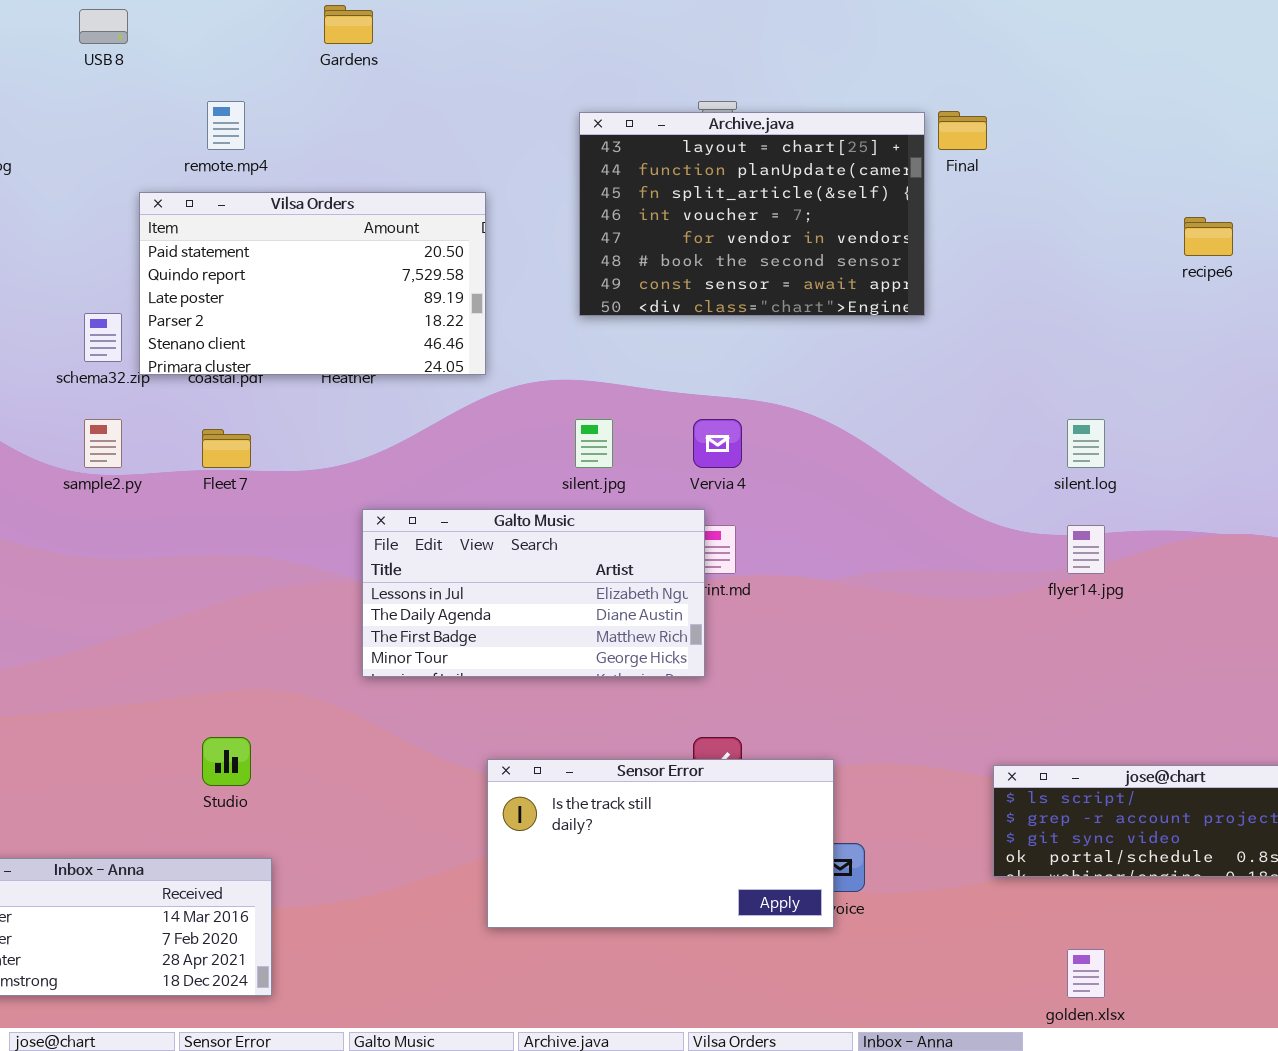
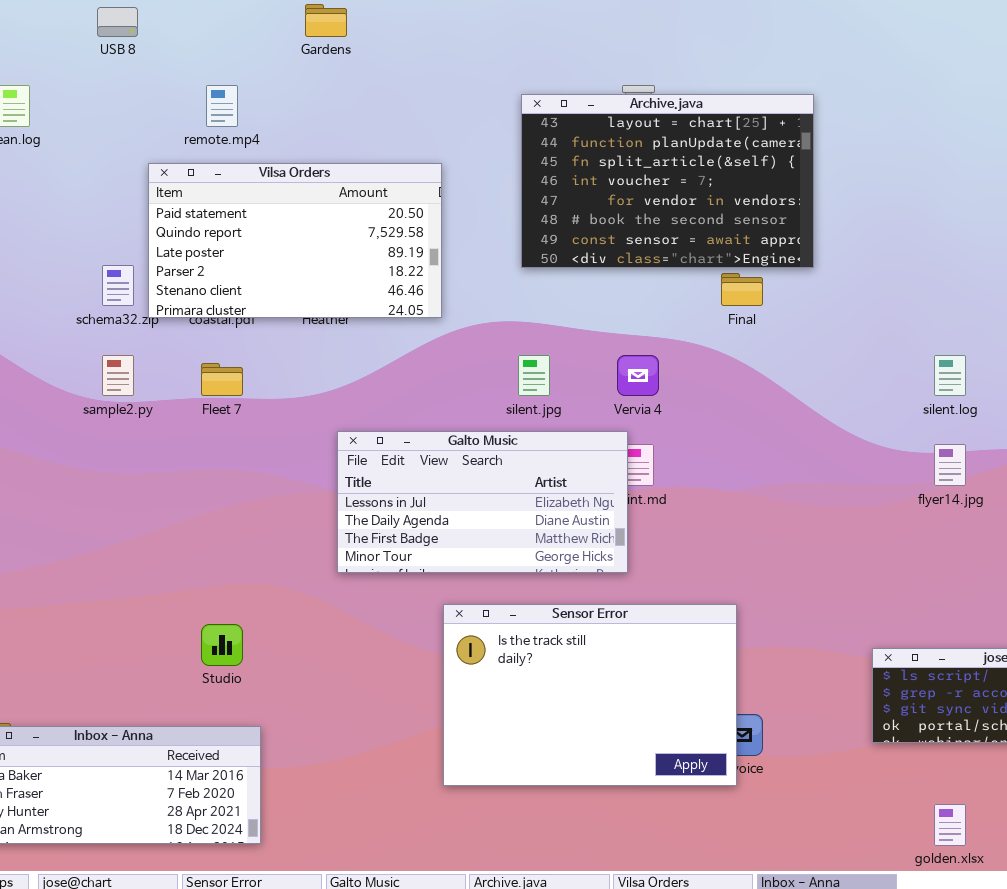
Final: [938,111,987,150] -> [721,273,763,306], moved
Sensor Error: [487,759,834,928] -> [443,604,737,786], resized

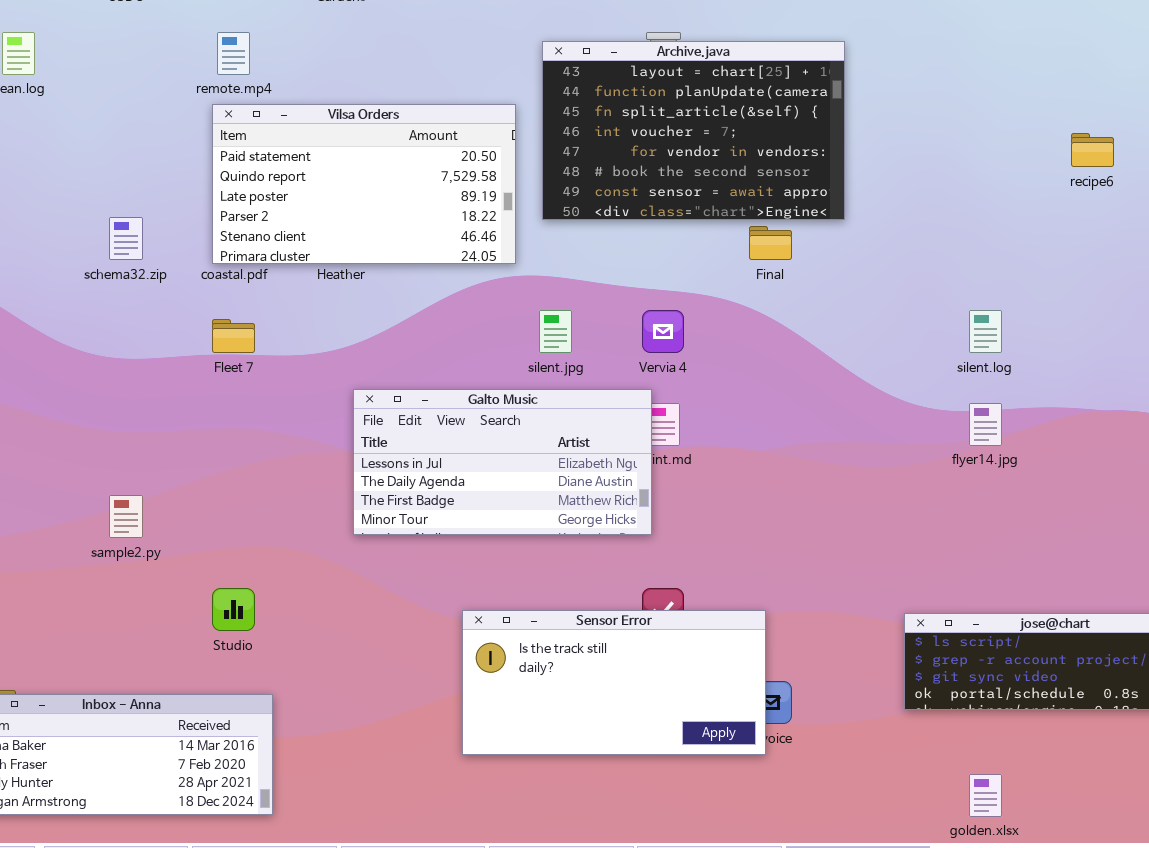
Vilsa Orders: [148,163,442,318] -> [212,104,516,264], moved
sample2.py: [102,355,134,396] -> [109,495,143,538], moved
Sensor Error: [443,604,737,786] -> [462,610,766,755], resized

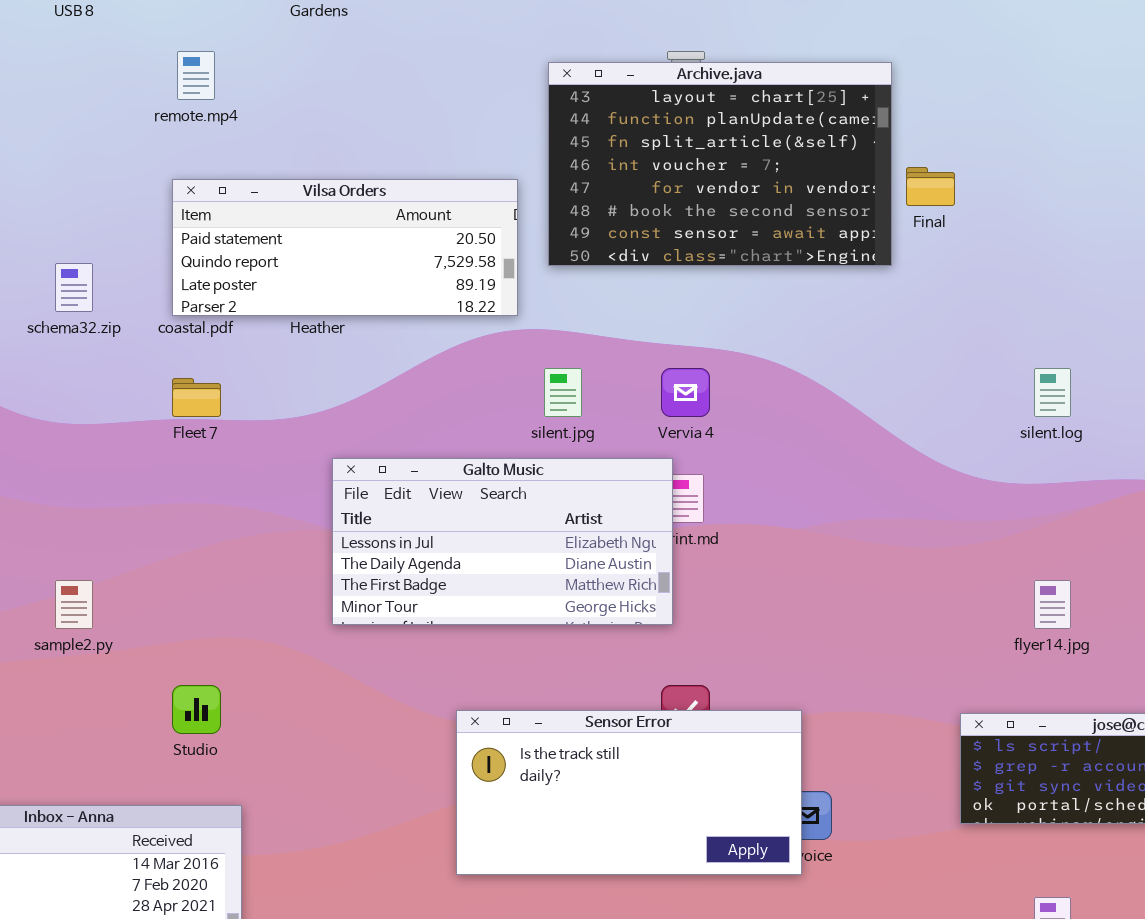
Vilsa Orders: [212,104,516,264] -> [172,179,518,316], resized
Final: [749,226,792,260] -> [906,167,955,206], moved
flyer14.jpg: [969,403,1002,446] -> [1034,580,1071,629], moved

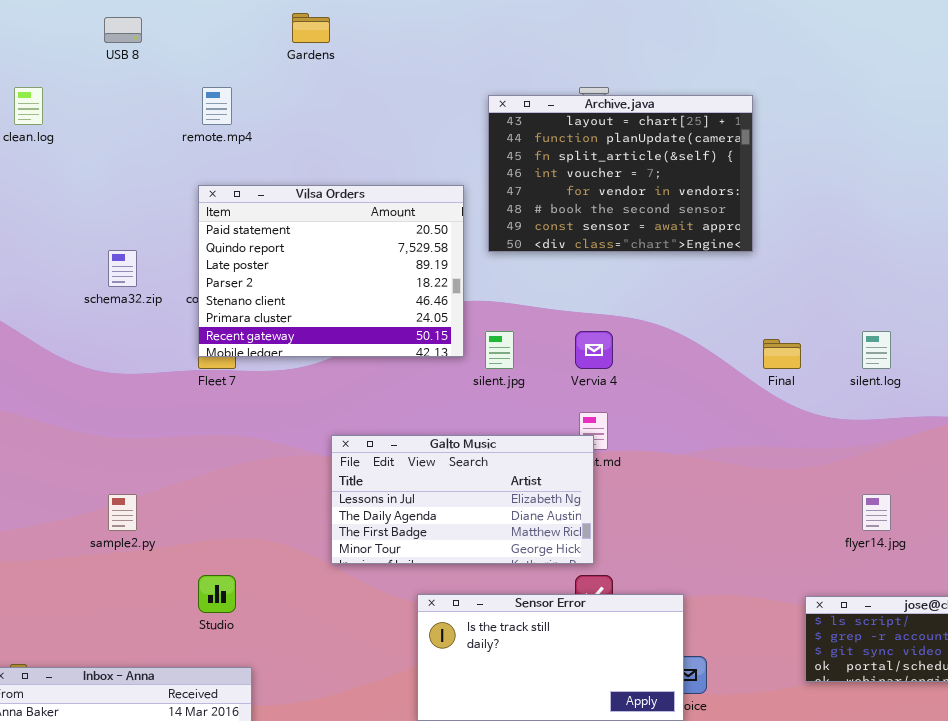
Final: [906,167,955,206] -> [763,339,801,369], moved
Vilsa Orders: [172,179,518,316] -> [198,185,464,357], resized
Galto Music: [332,458,673,625] -> [331,435,594,564], moved

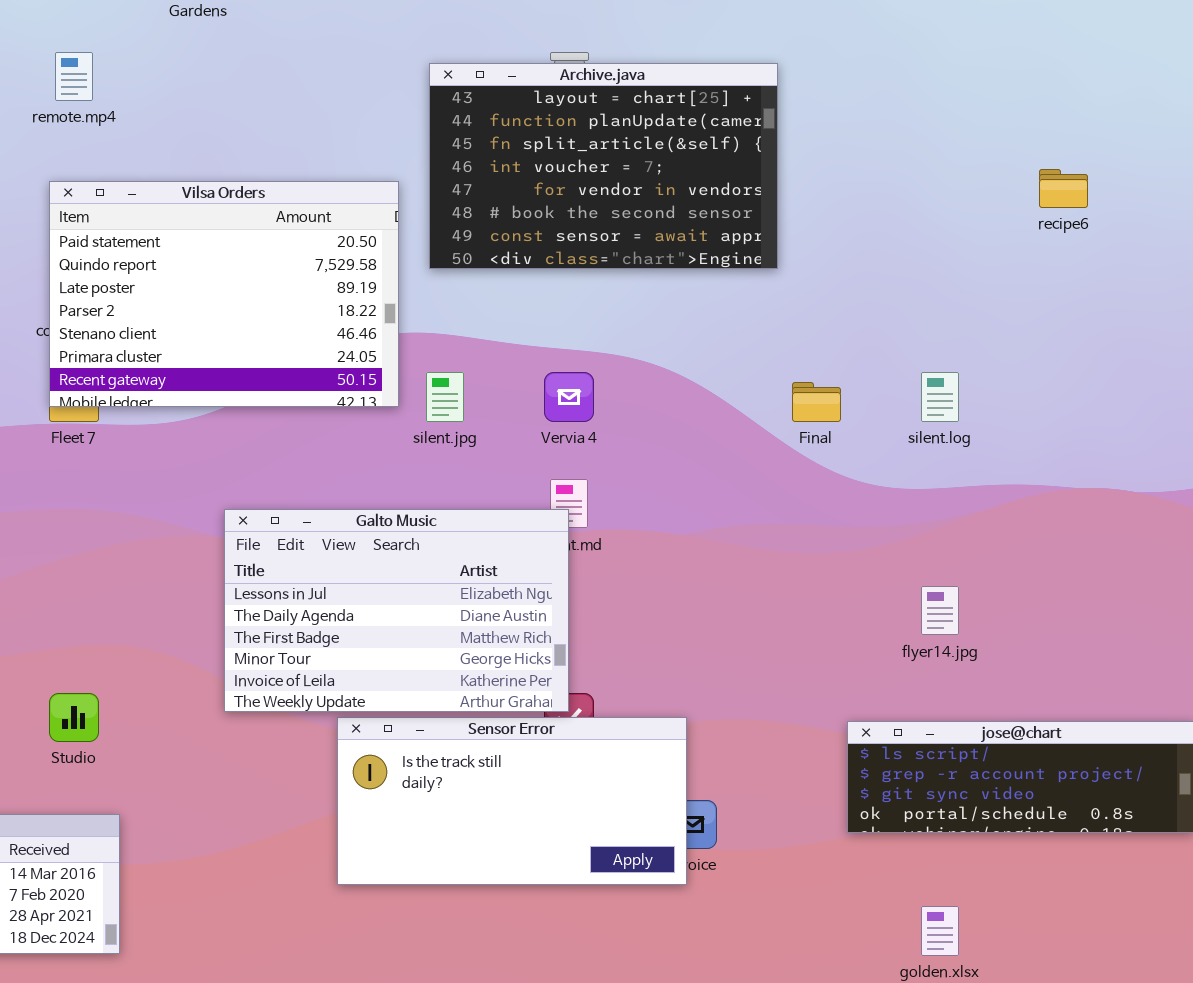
Galto Music: [331,435,594,564] -> [224,509,569,712], resized

